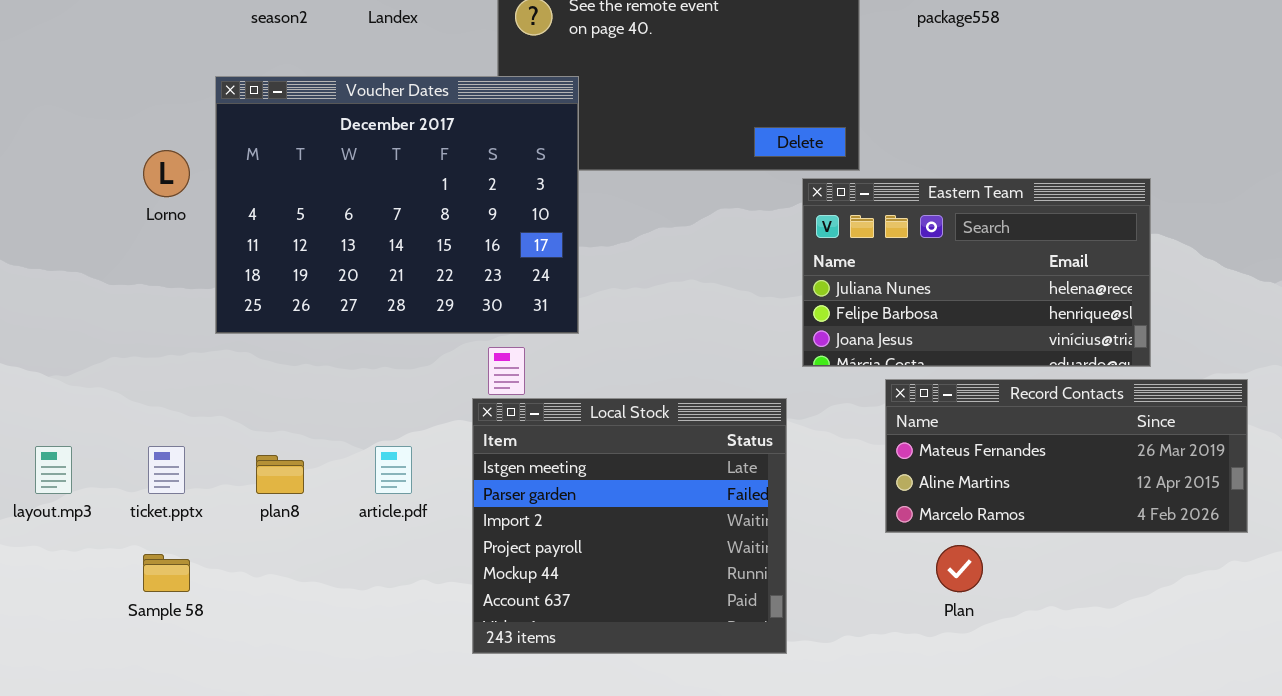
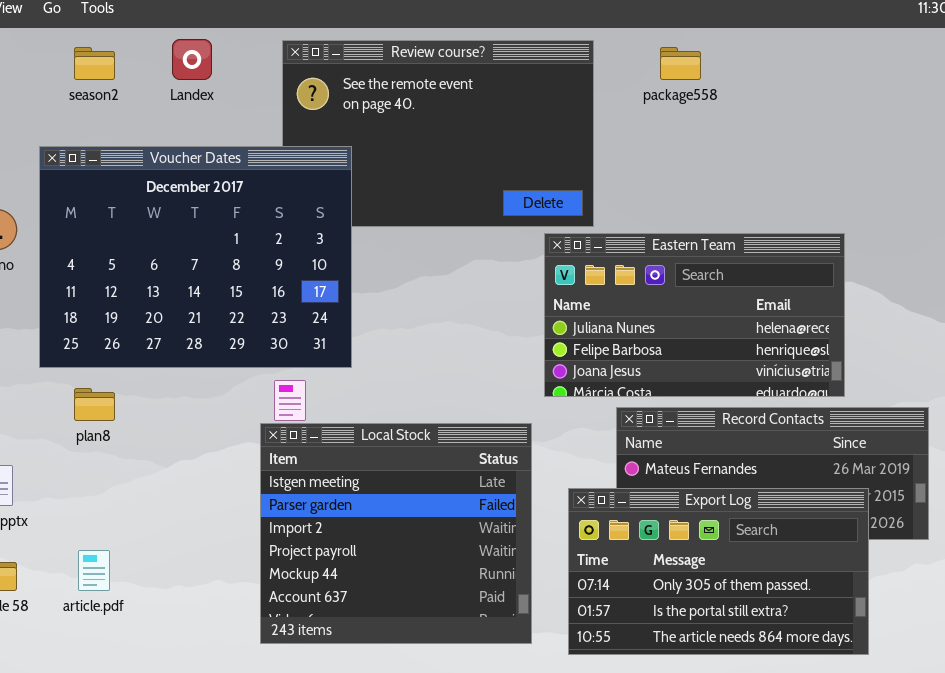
article.pdf: [375,446,412,494] -> [78,550,110,591], moved
plan8: [256,455,304,494] -> [74,388,115,421], moved
Export Log: none -> [568,488,869,655], opened

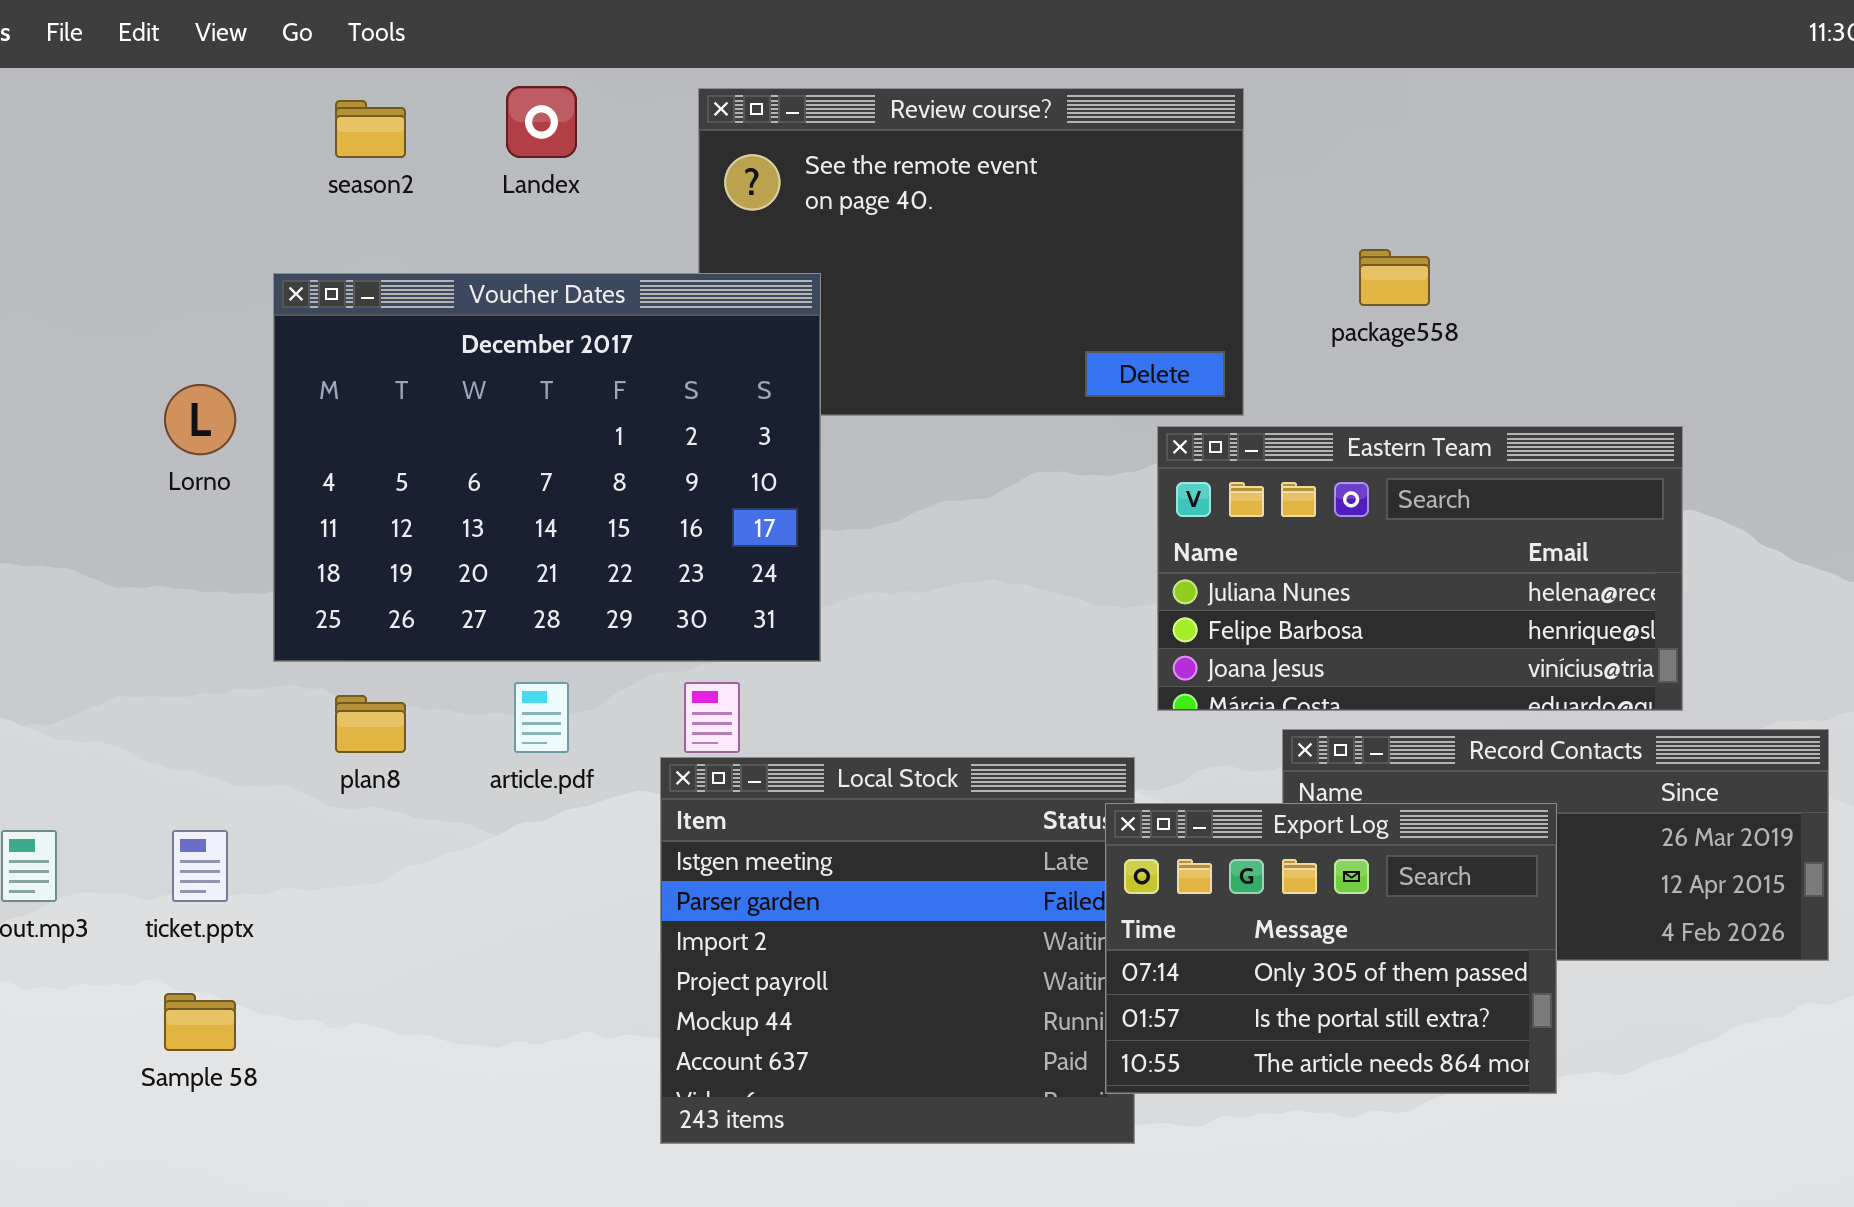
package558: [660,47,701,80] -> [1359,249,1430,306], moved
Export Log: [568,488,869,655] -> [1105,803,1557,1094], moved, resized
article.pdf: [78,550,110,591] -> [514,682,569,753], moved

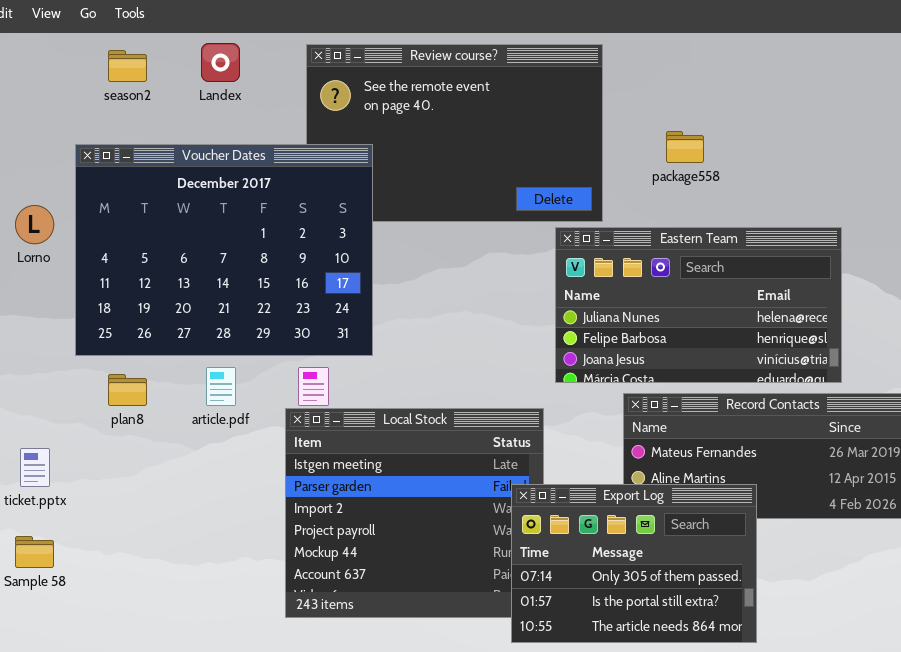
Export Log: [1105,803,1557,1094] -> [511,484,757,643], moved

